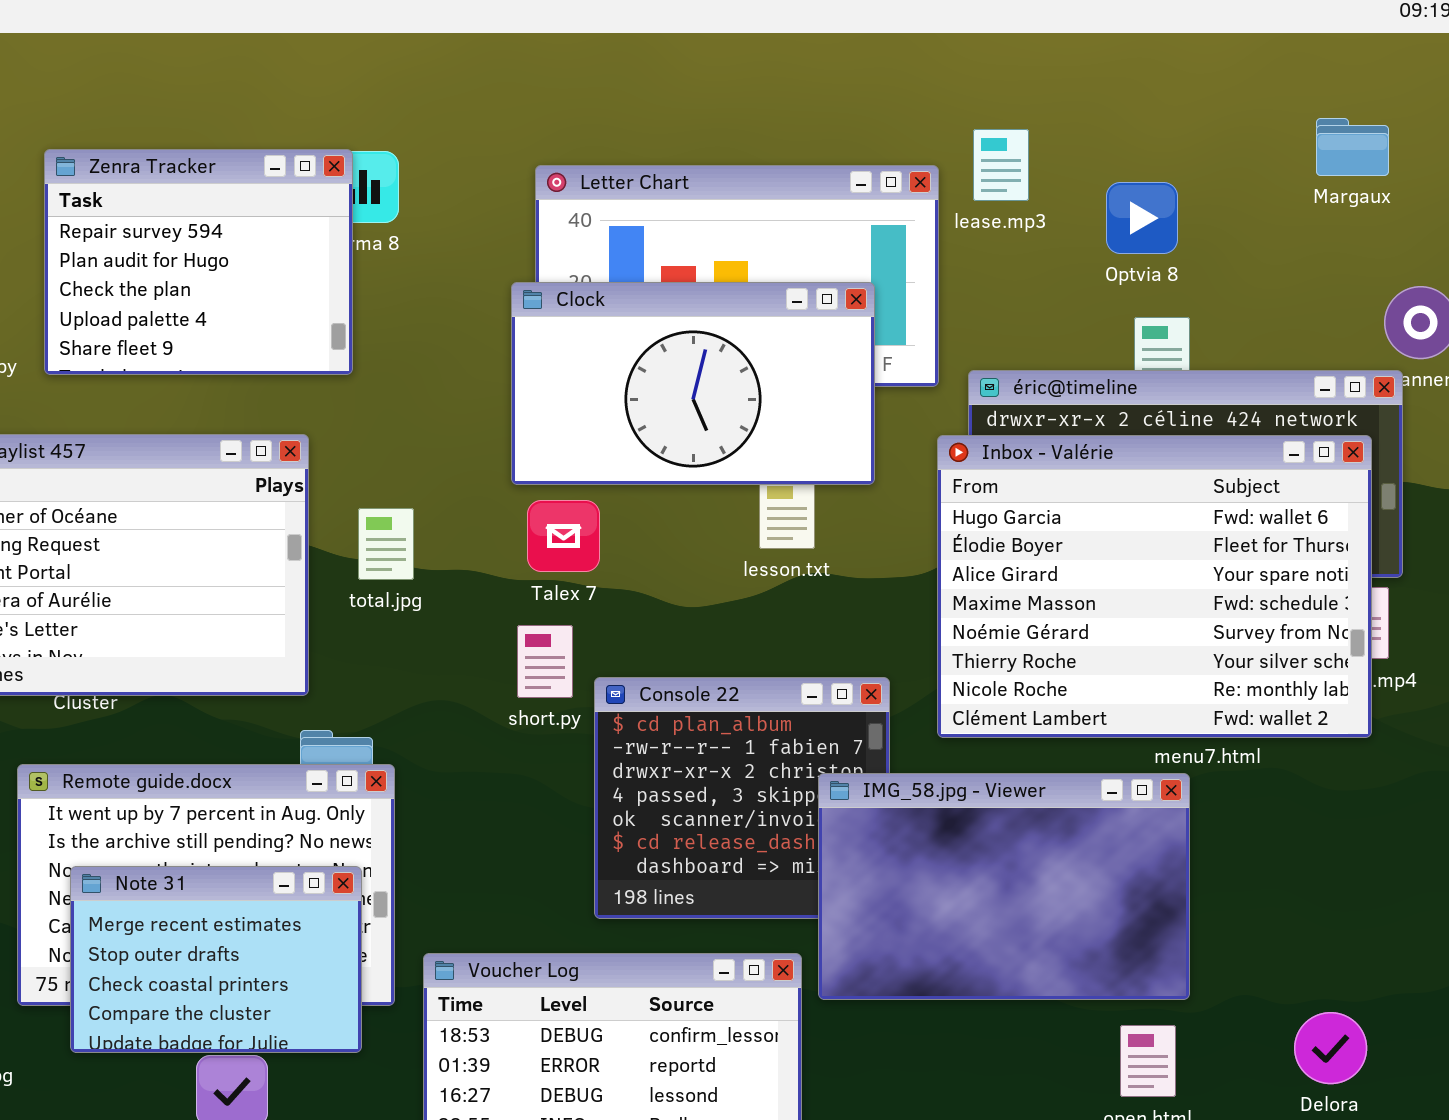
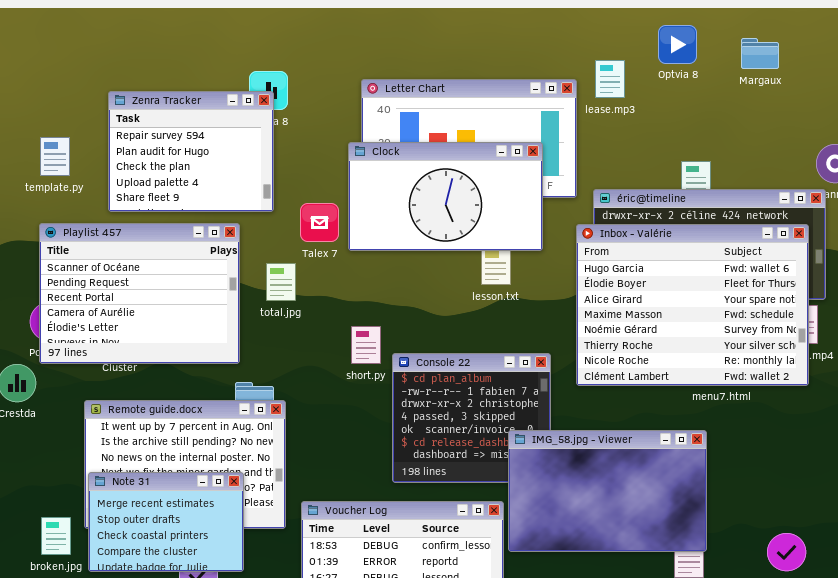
Margaux: [1316,118,1389,176] -> [741,38,779,69], moved
Zenra Tracker: [44,149,353,375] -> [108,91,274,212], moved
Optvia 8: [1106,182,1178,254] -> [658,25,697,64], moved
Talex 7: [527,500,600,572] -> [300,203,339,242], moved
IMG_58.jpg - Viewer: [818,773,1190,1000] -> [508,430,707,552], moved
Note 31: [70,866,362,1053] -> [88,472,244,572], moved

